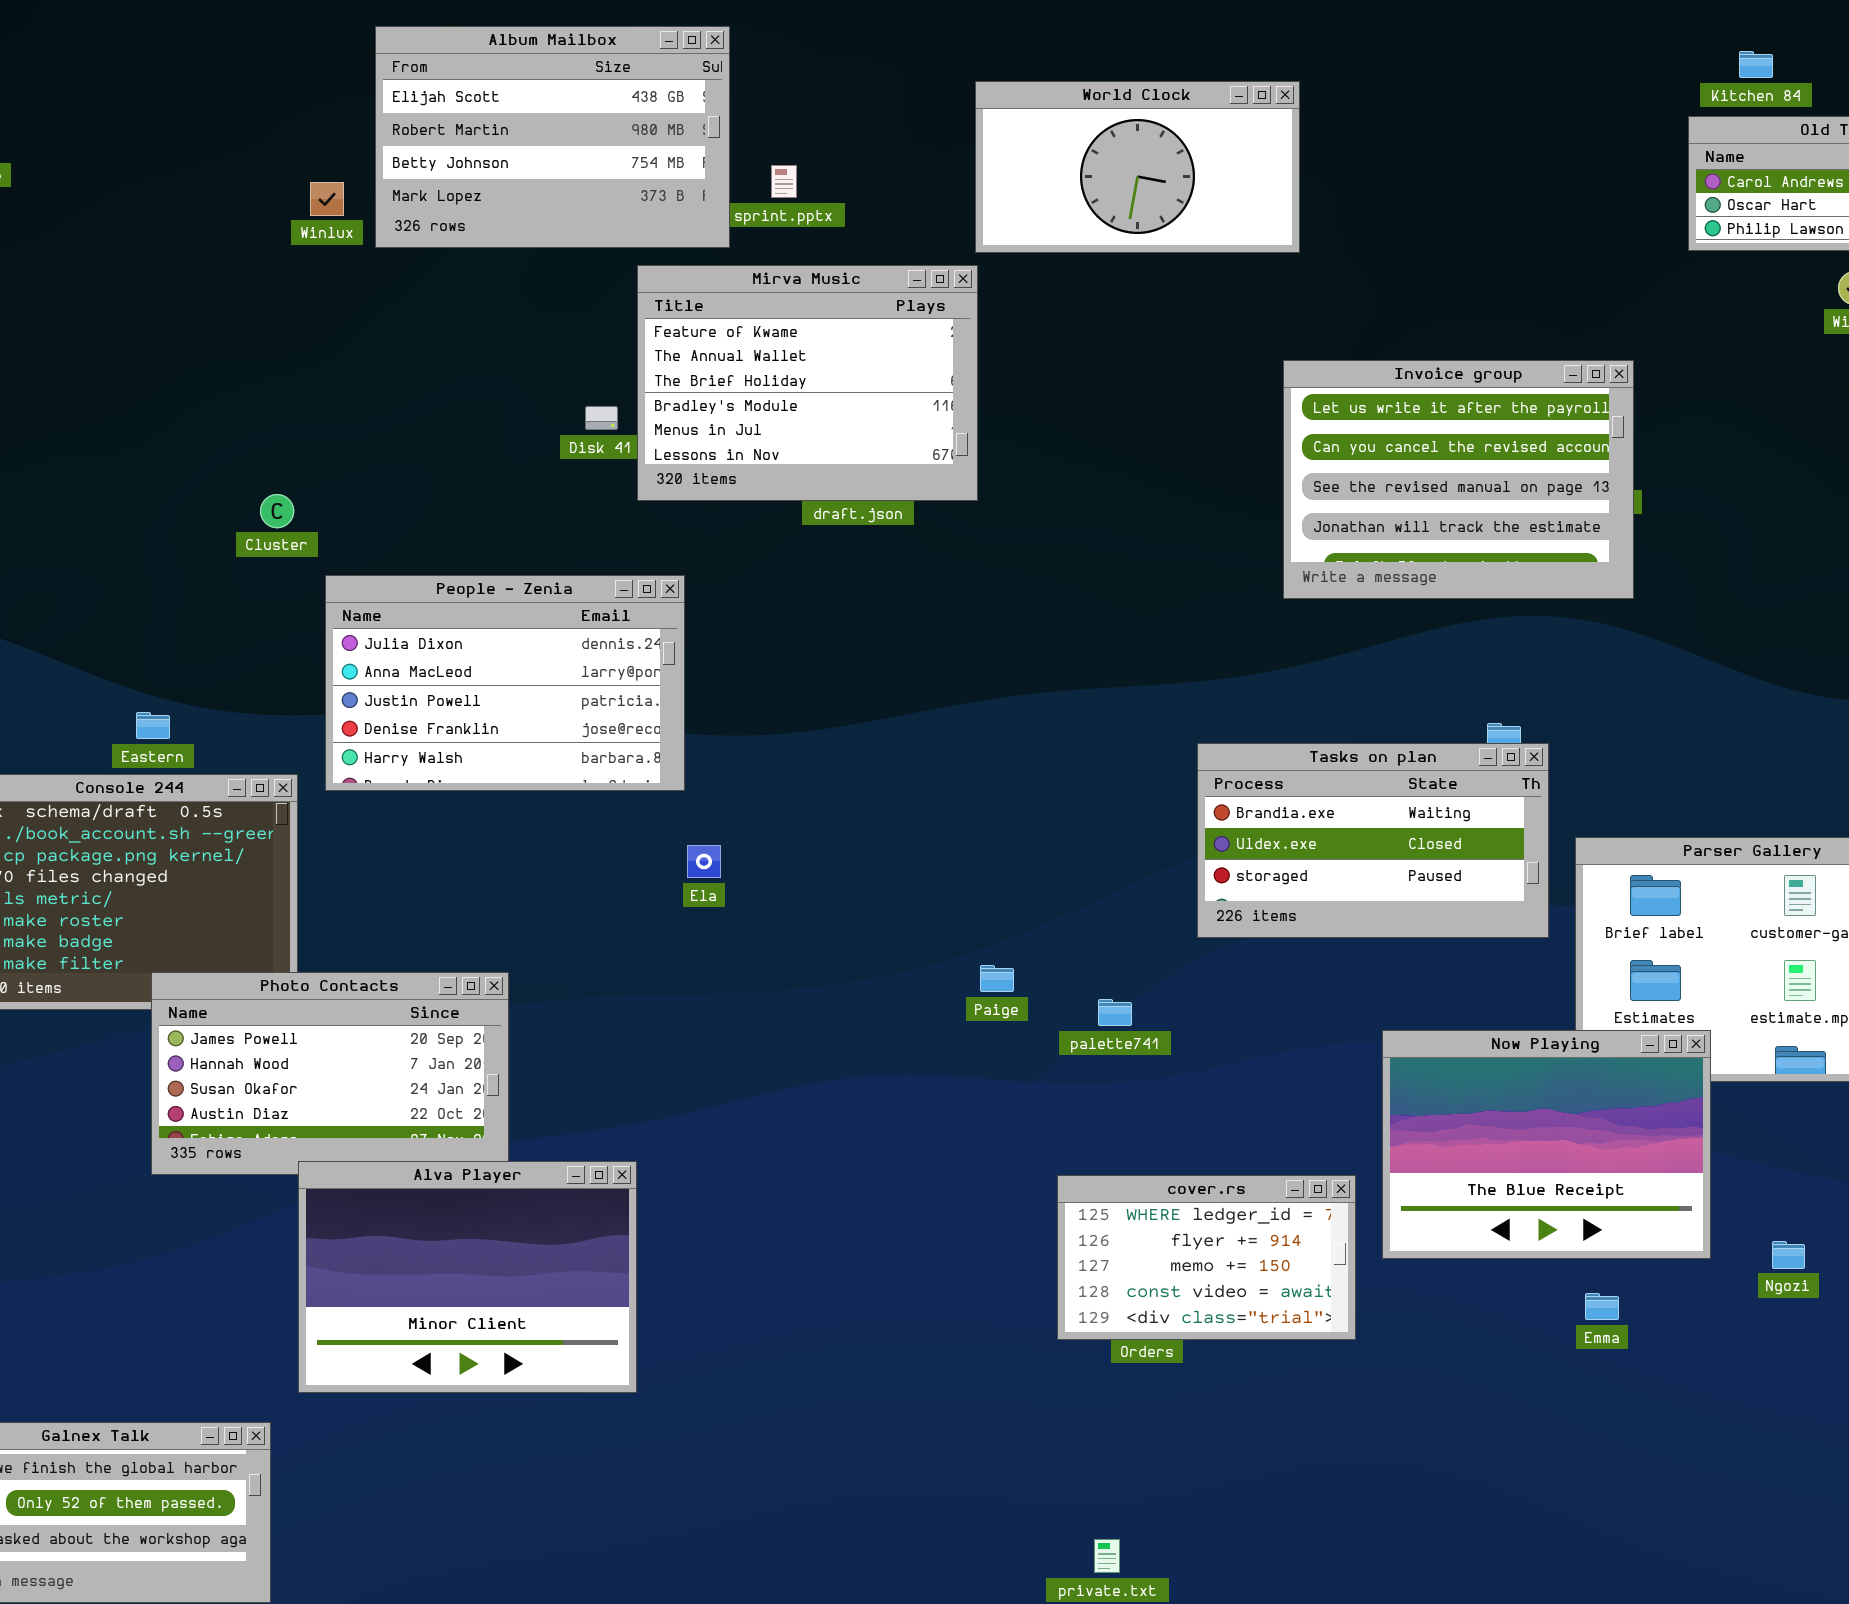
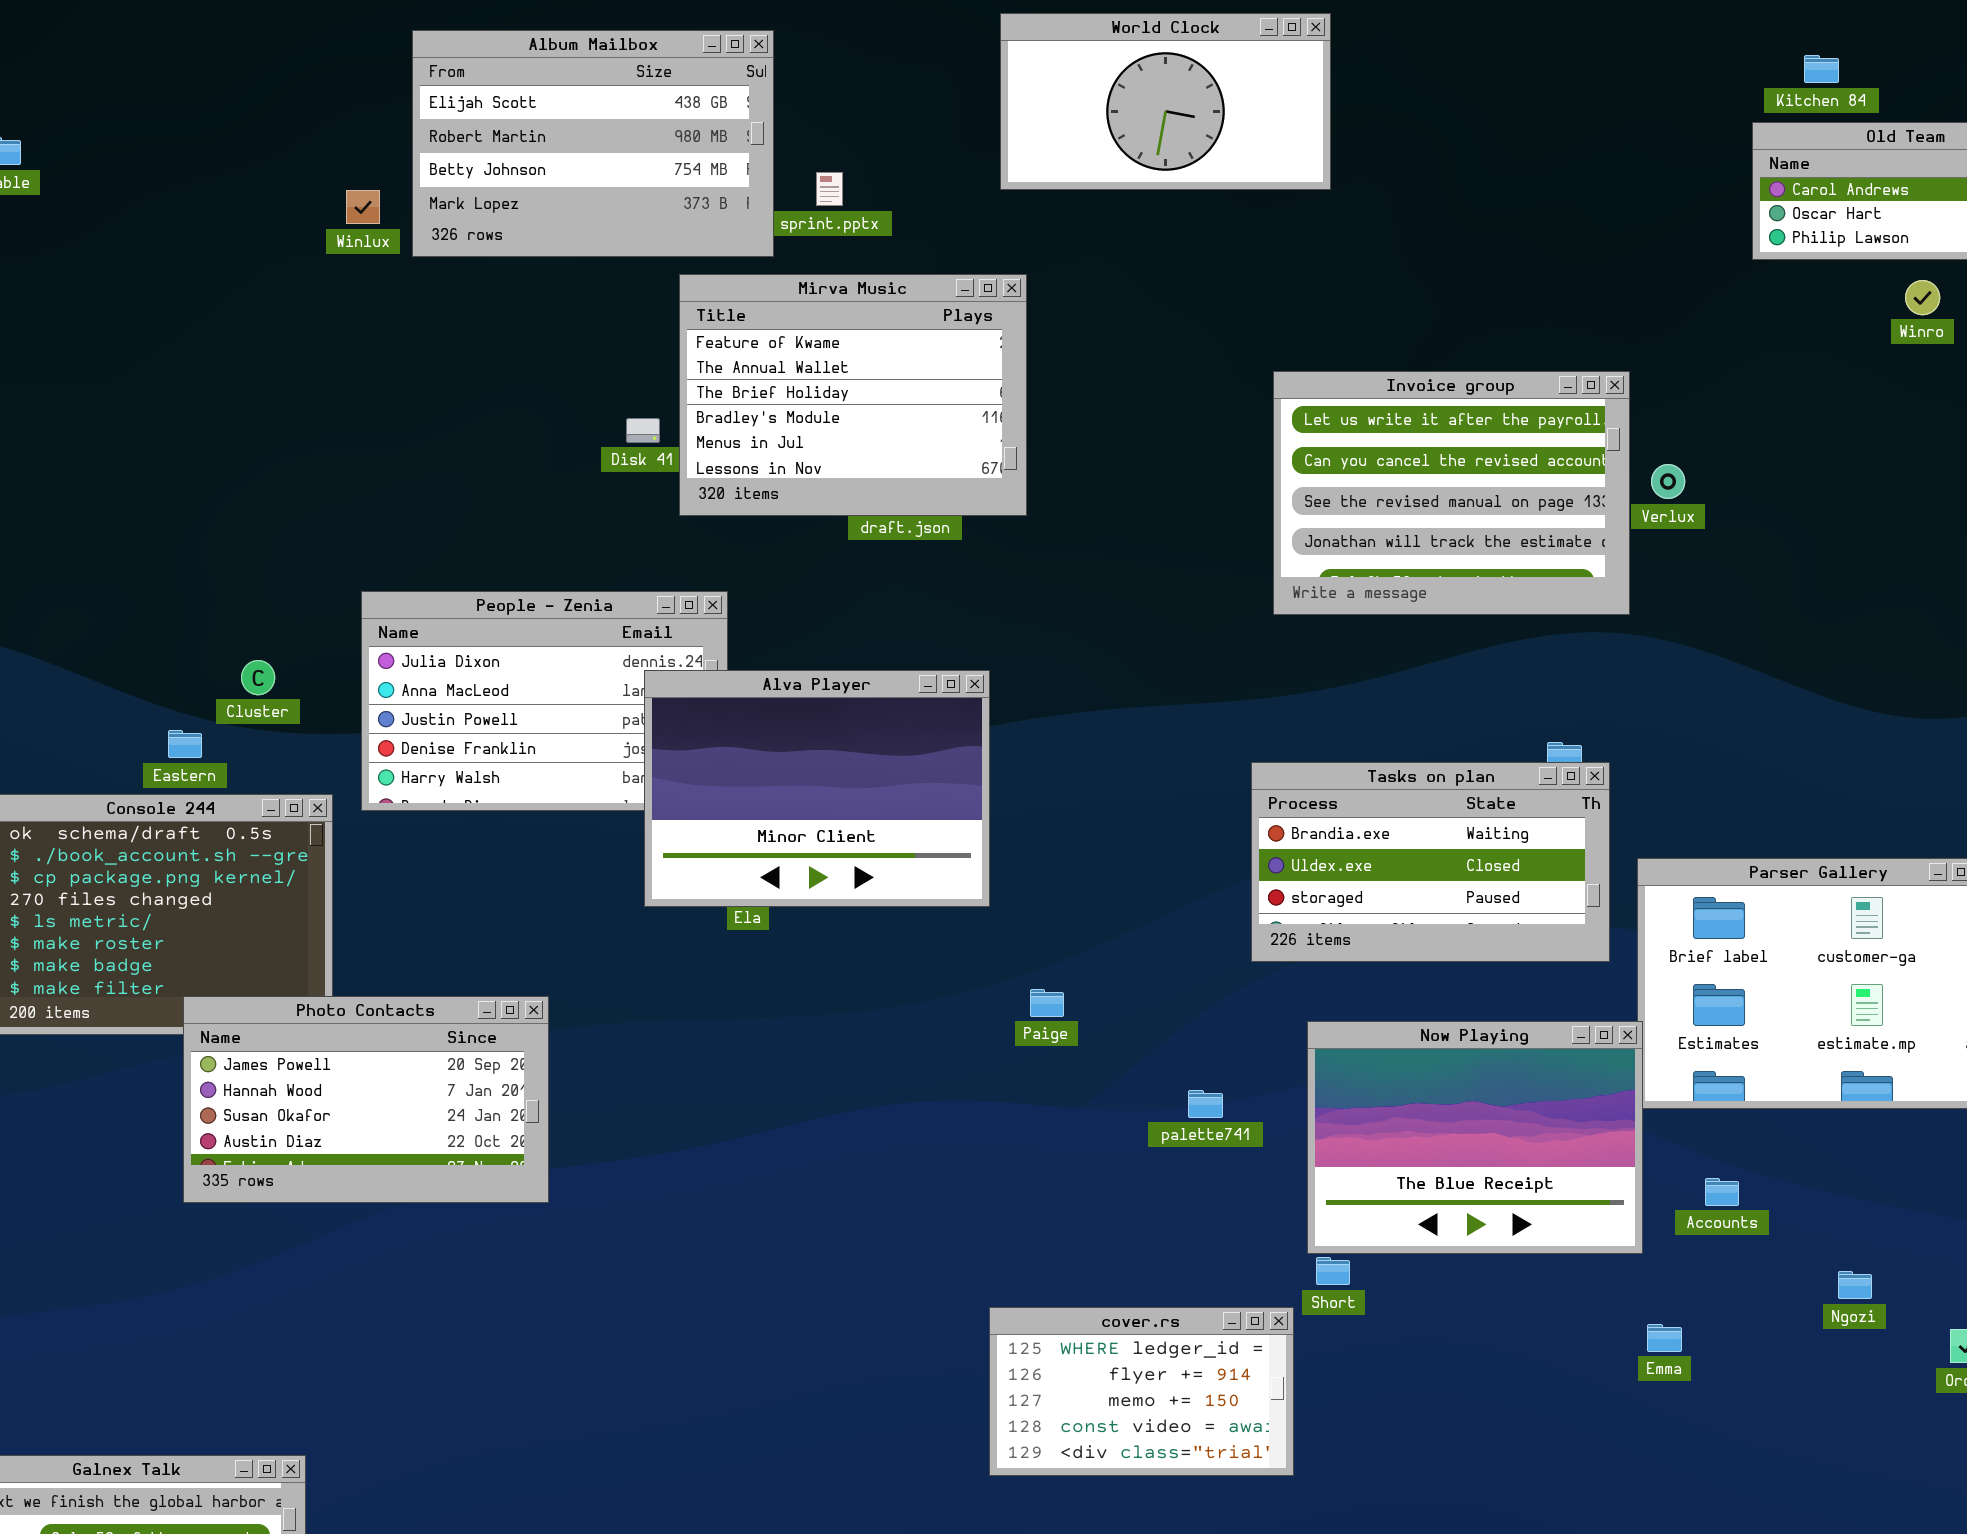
World Clock: [975,81,1300,253] -> [1000,13,1331,190], moved
Invoice group: [1283,360,1634,599] -> [1273,371,1630,615], moved
Cluster: [260,494,294,528] -> [241,660,275,695], moved
palette741: [1098,999,1132,1026] -> [1188,1090,1223,1118], moved
Now Playing: [1382,1030,1711,1259] -> [1307,1021,1643,1254], moved
Alva Player: [298,1161,637,1393] -> [644,670,990,907], moved
cover.rs: [1057,1175,1356,1340] -> [989,1307,1294,1476], moved

